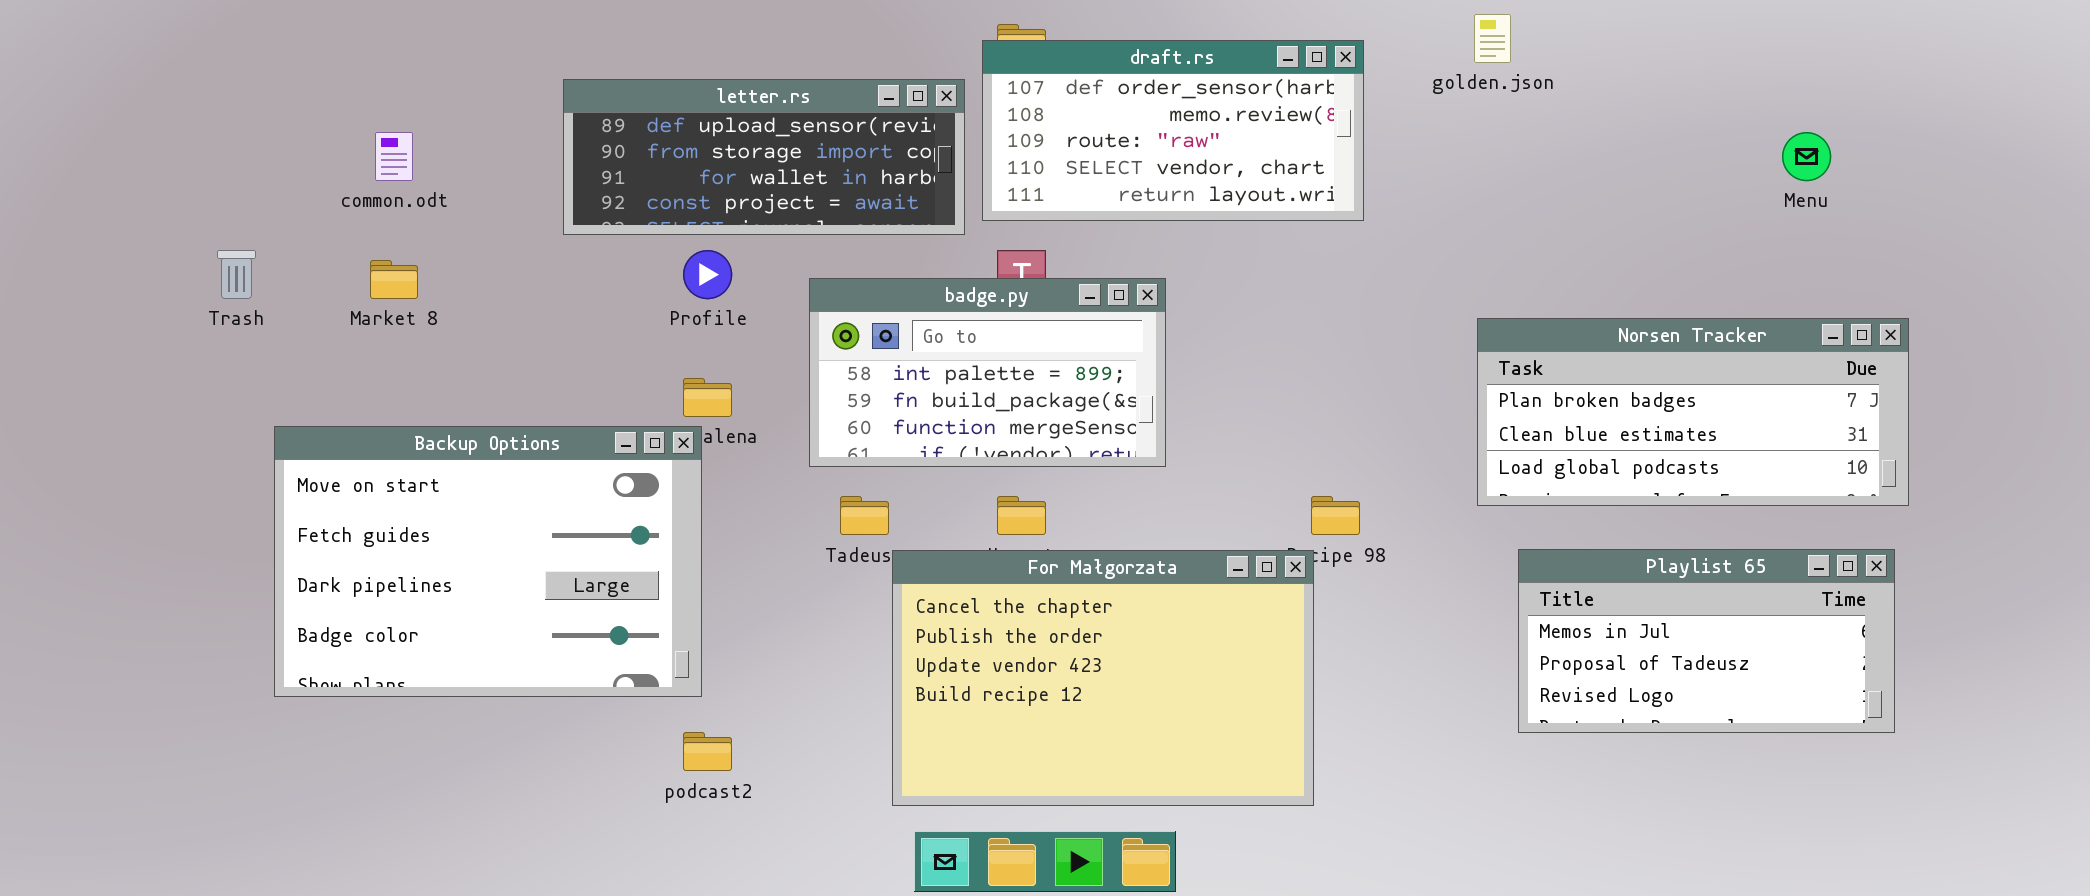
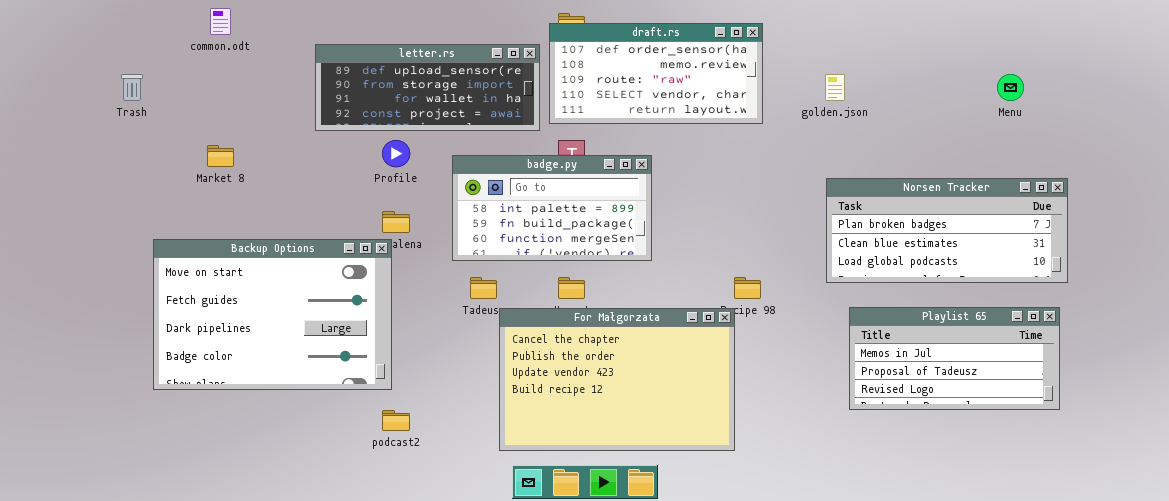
golden.json: [1474,14,1511,63] -> [825,74,845,101], moved
common.odt: [375,132,413,181] -> [210,8,231,35], moved
Trash: [217,250,256,299] -> [121,74,143,101], moved

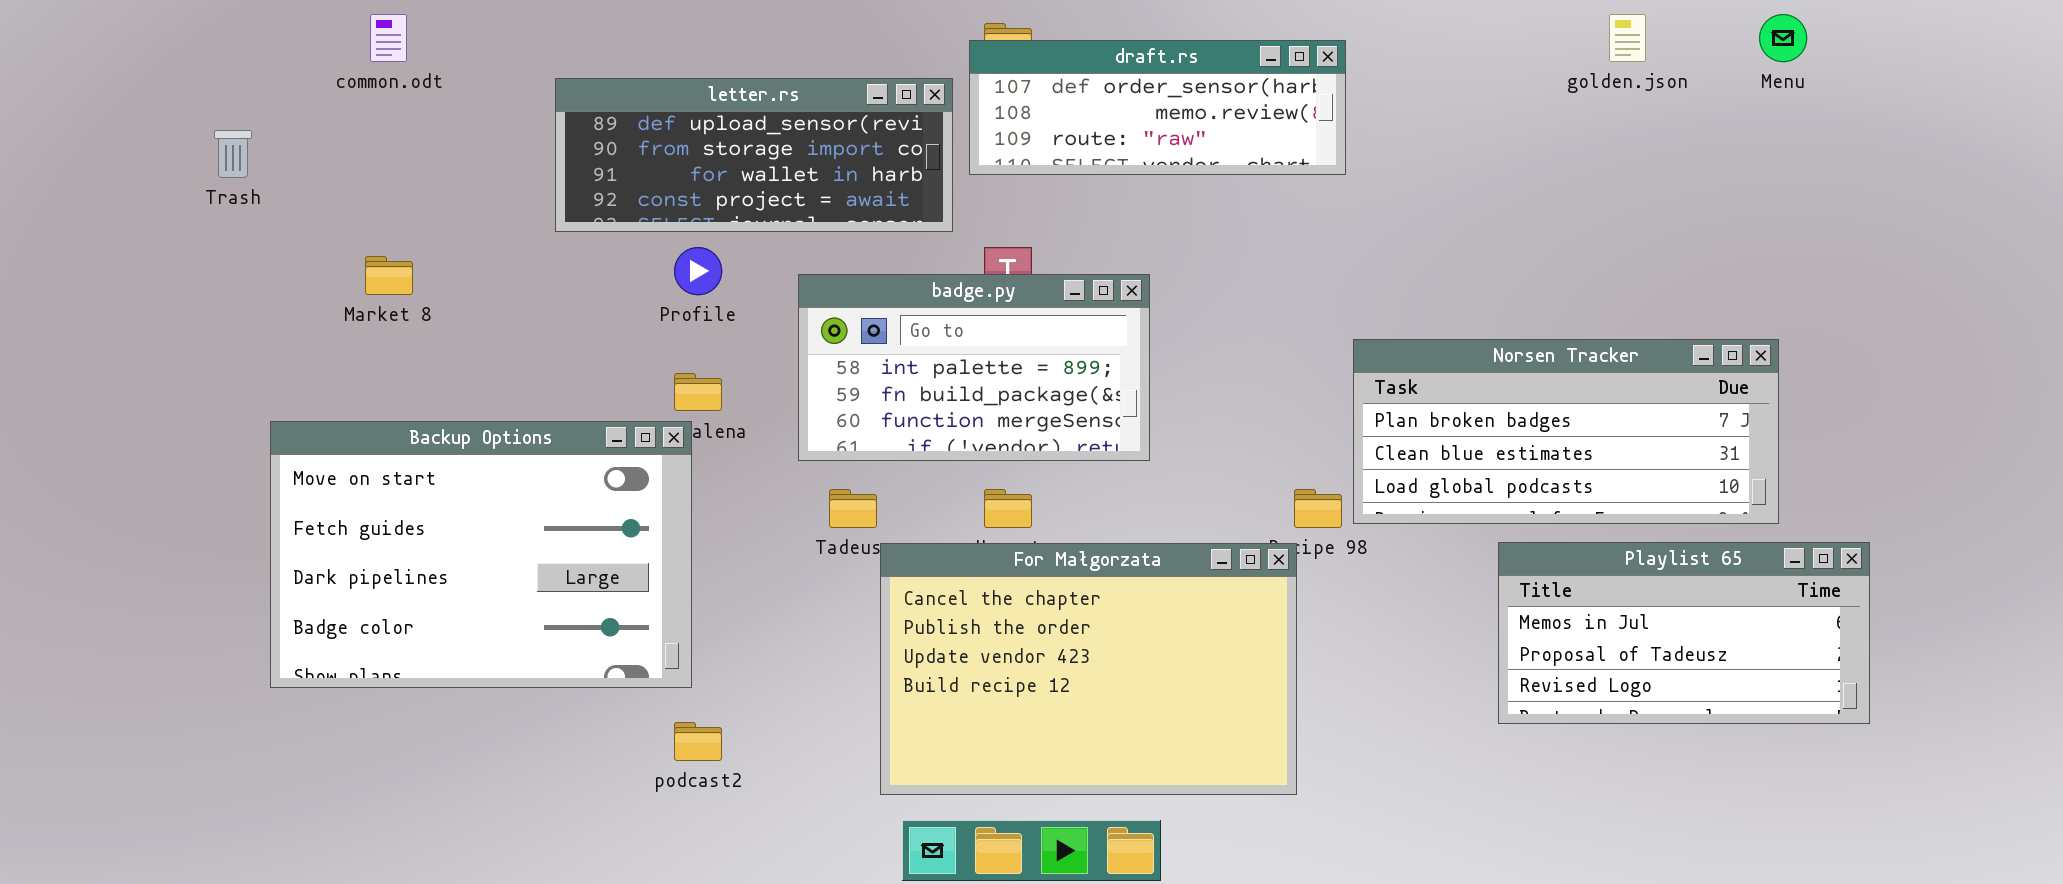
draft.rs: [549,23,763,124] -> [969,40,1346,175], resized
golden.json: [825,74,845,101] -> [1609,14,1646,62], moved
Menu: [997,74,1024,101] -> [1759,14,1807,62], moved
Norsen Tracker: [826,178,1068,283] -> [1353,339,1779,524], moved

